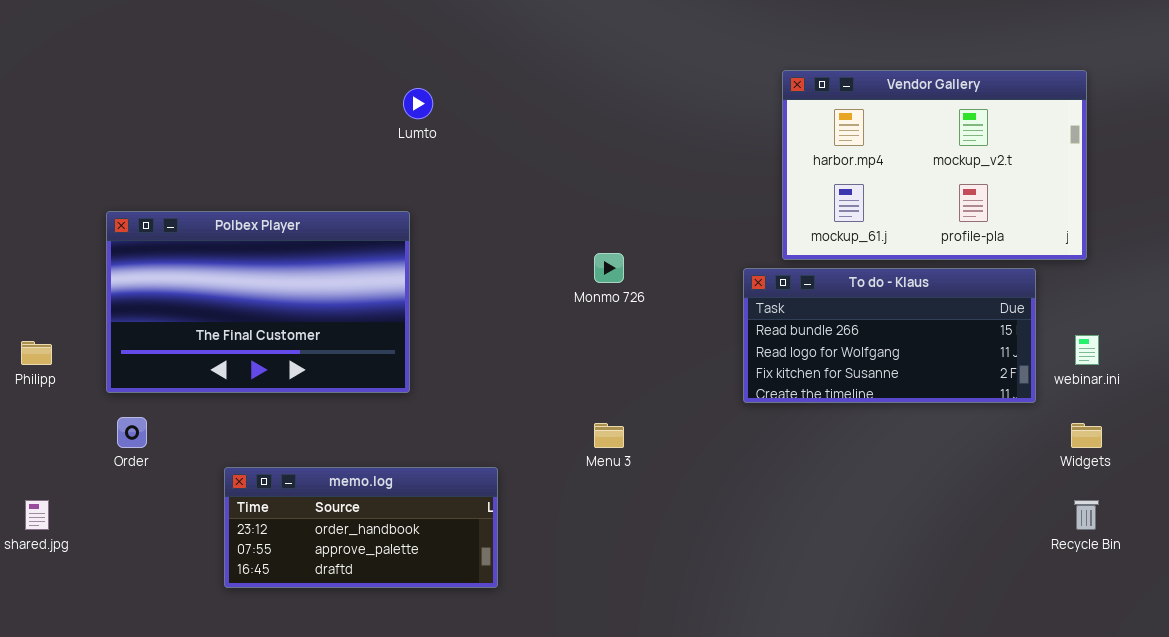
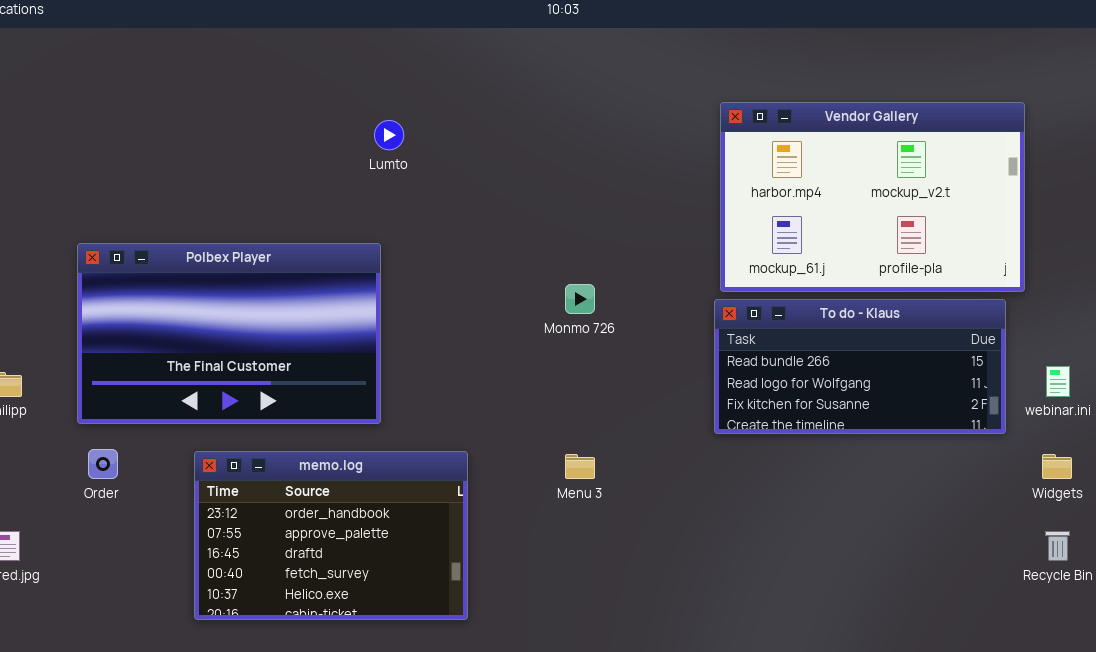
Vendor Gallery: [782,70,1087,260] -> [720,102,1025,292], moved
memo.log: [224,467,498,588] -> [194,451,468,620], resized

